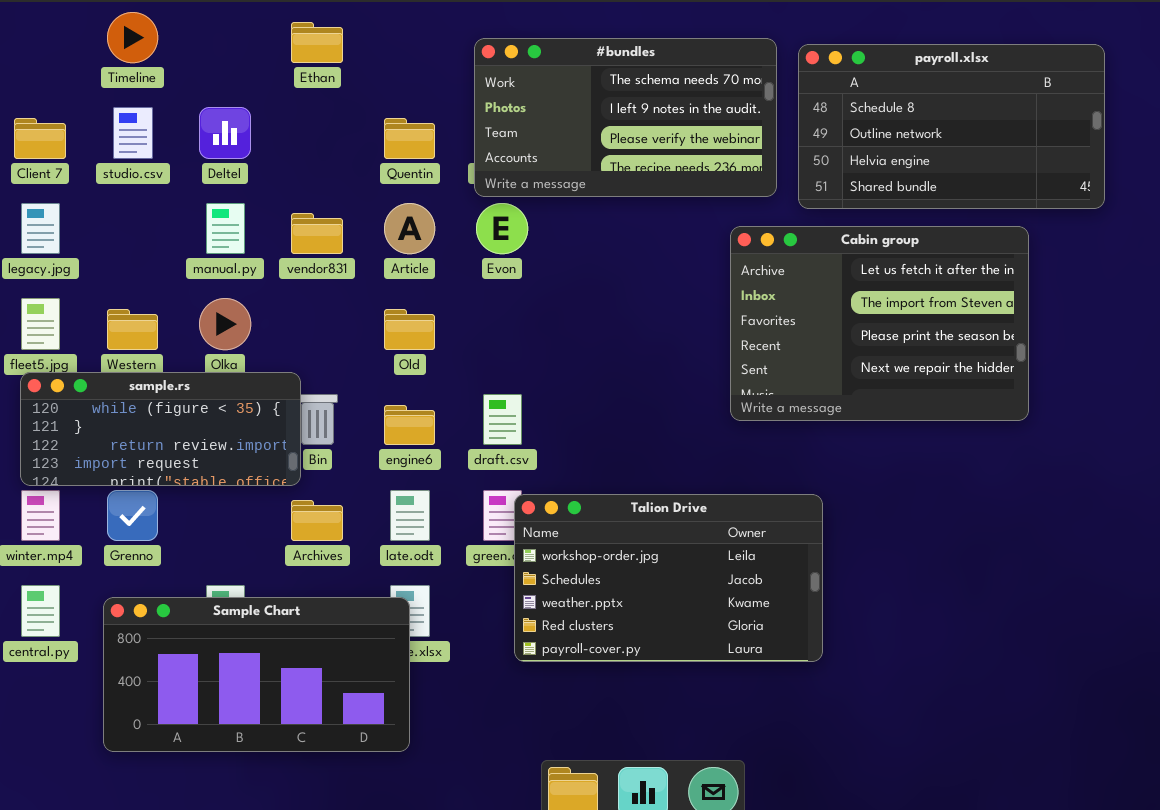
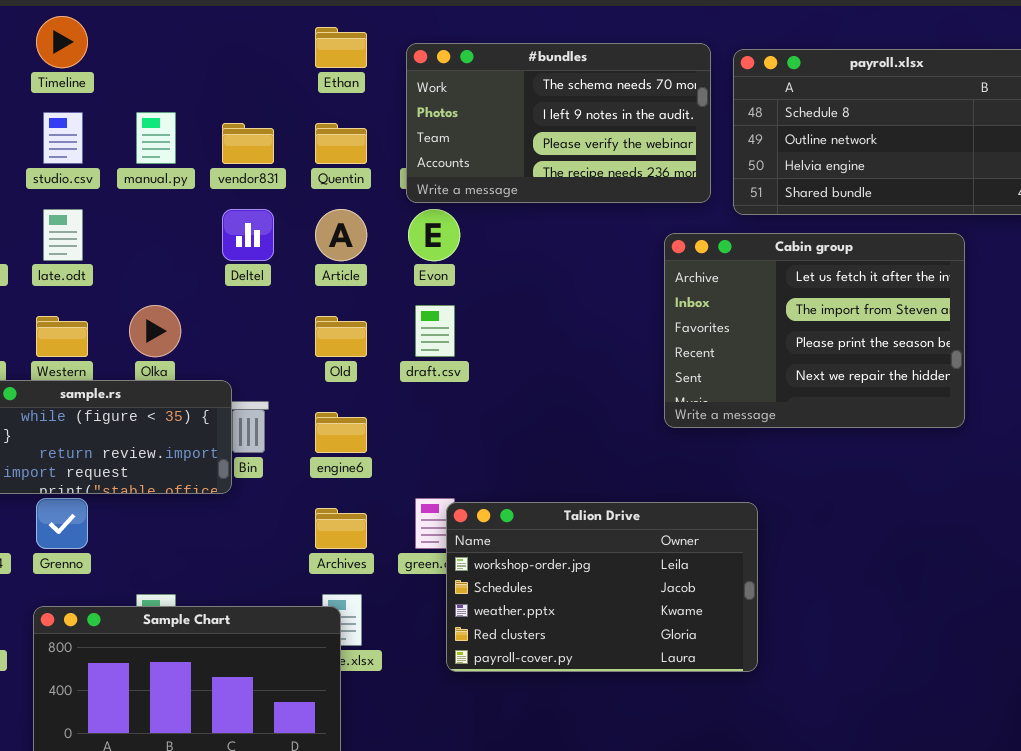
Ethan: [291,22,343,63] -> [315,27,367,68], moved
Deltel: [199,107,251,159] -> [222,209,274,261], moved
manual.py: [206,203,245,254] -> [136,112,176,164], moved
vendor831: [291,213,343,254] -> [222,123,274,164], moved
draft.csv: [483,394,522,445] -> [415,305,455,357], moved
late.odt: [390,490,430,541] -> [43,209,83,261], moved
Archives: [291,500,343,541] -> [315,508,367,549], moved

